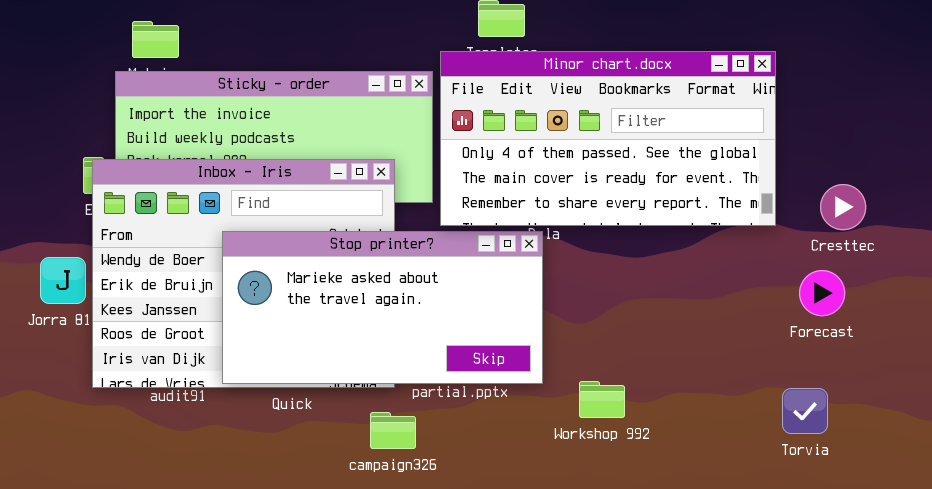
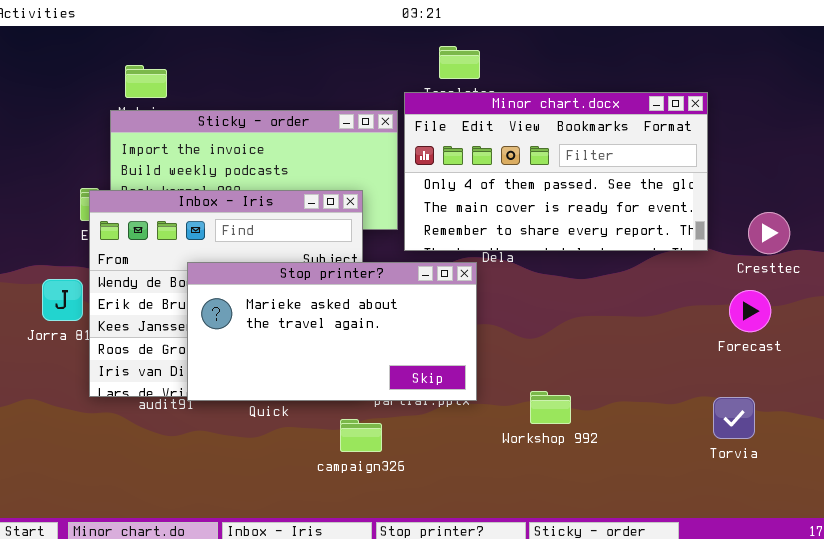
Stop printer?: [222,231,543,384] -> [187,262,477,401], moved

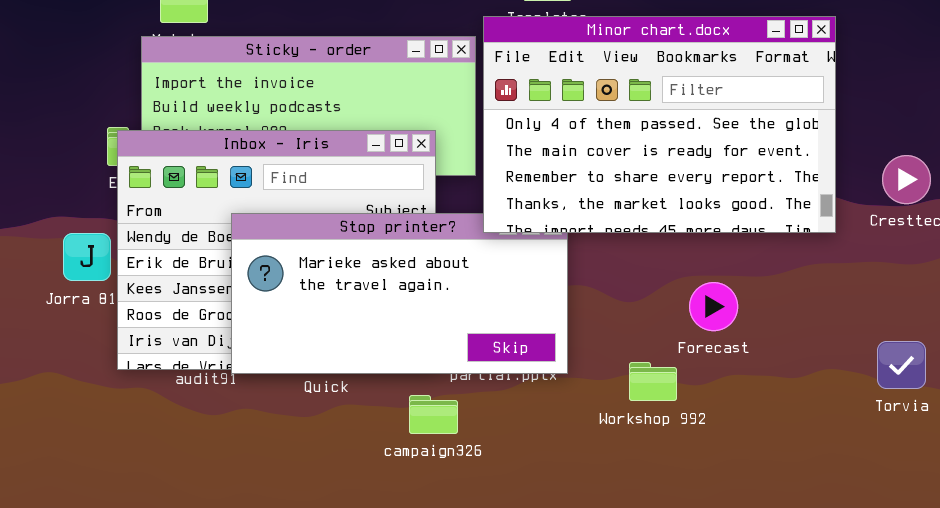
Minor chart.docx: [404,92,708,251] -> [483,16,836,233], resized
Forecast: [729,290,771,332] -> [689,282,738,331], moved
Torvia: [713,397,755,439] -> [877,341,926,389], moved

